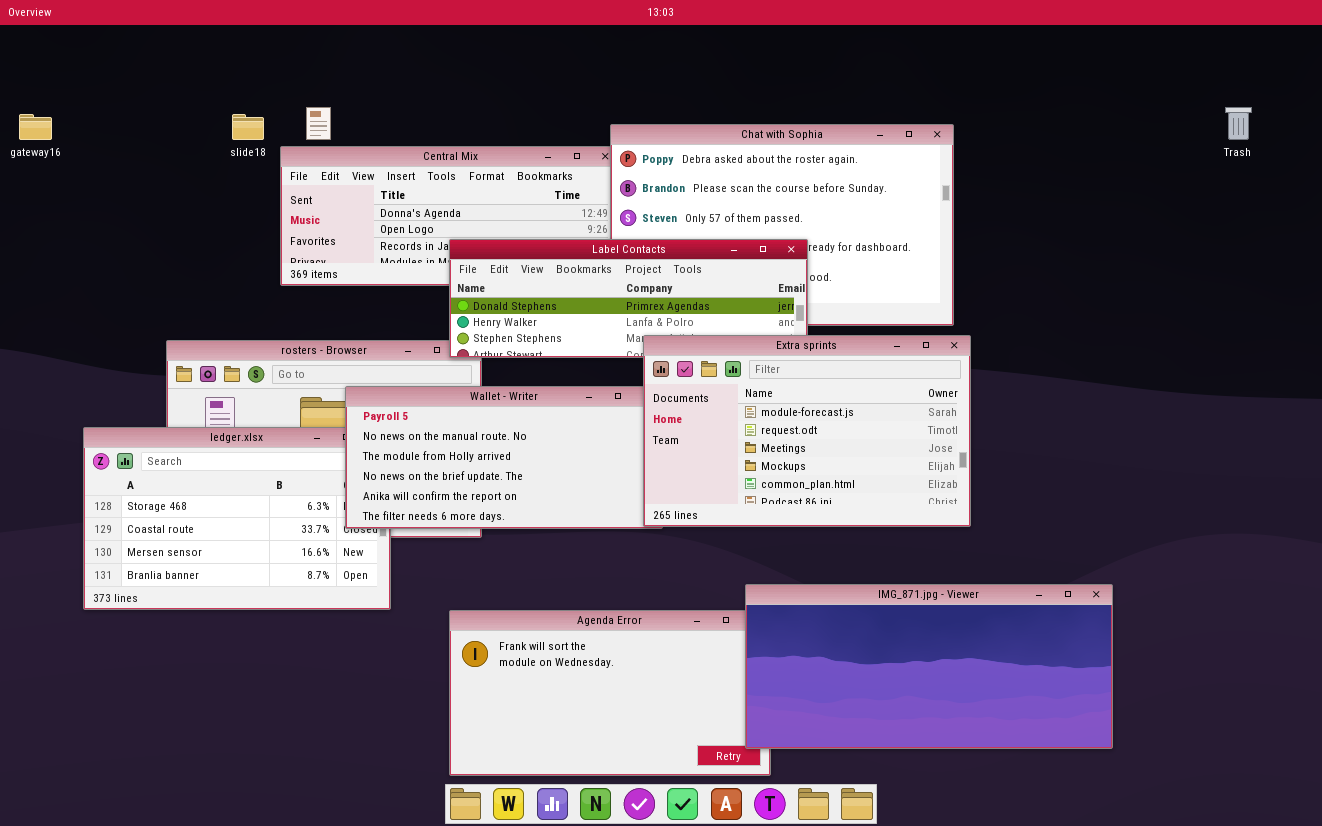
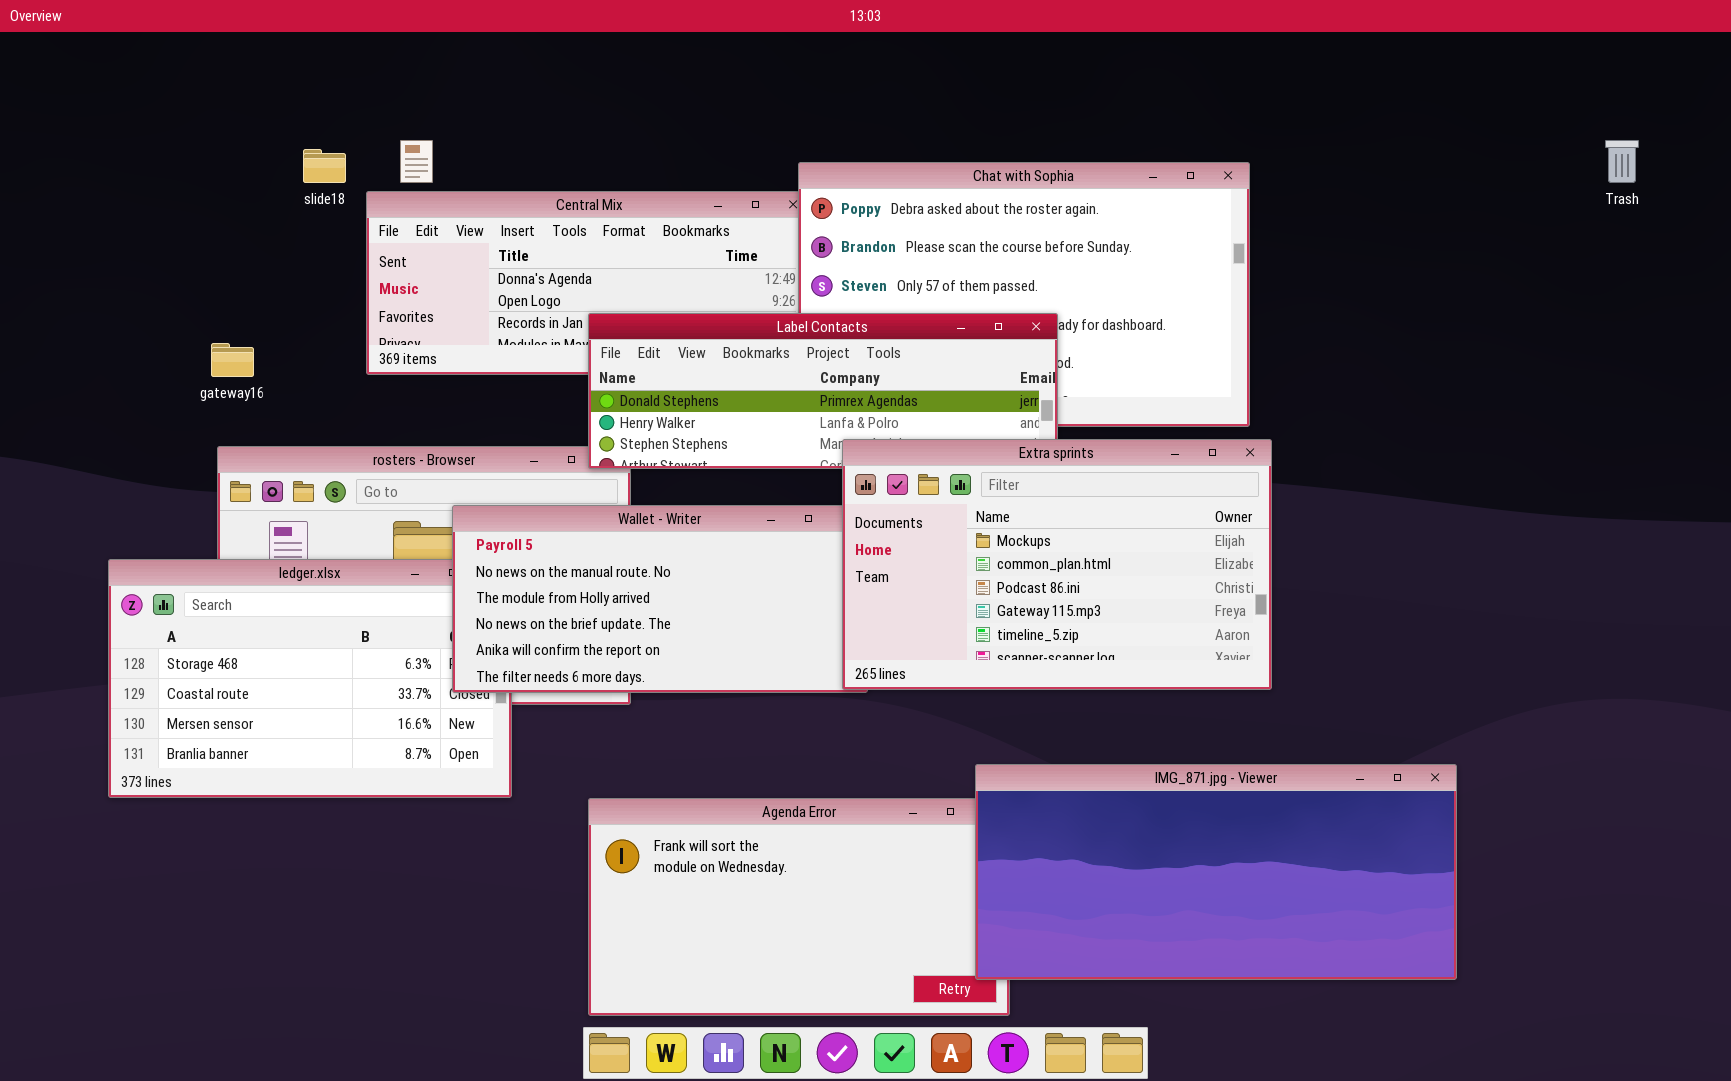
gateway16: [19,114,52,140] -> [211,343,254,377], moved
Extra sprints: [643,335,971,527] -> [842,439,1272,690], scrolled down 3 rows

